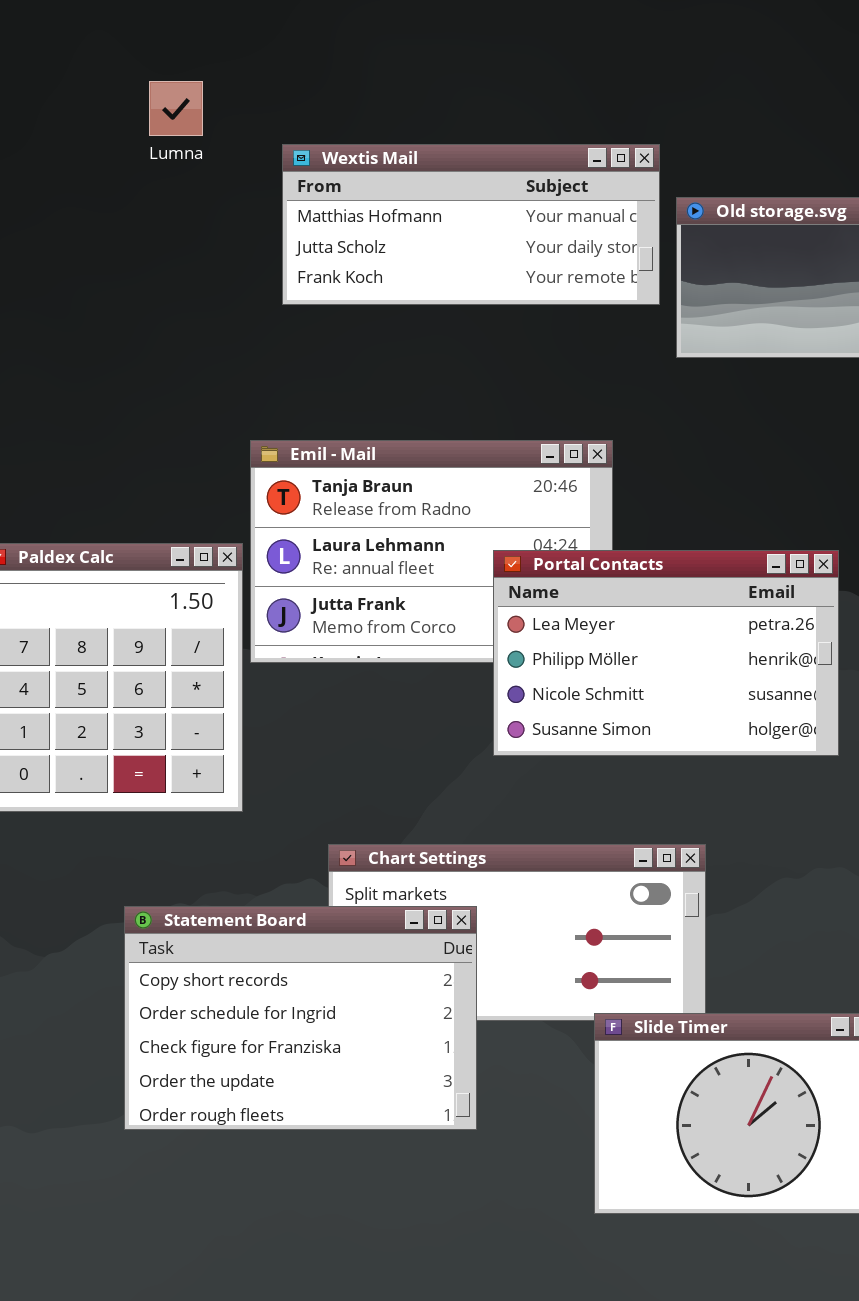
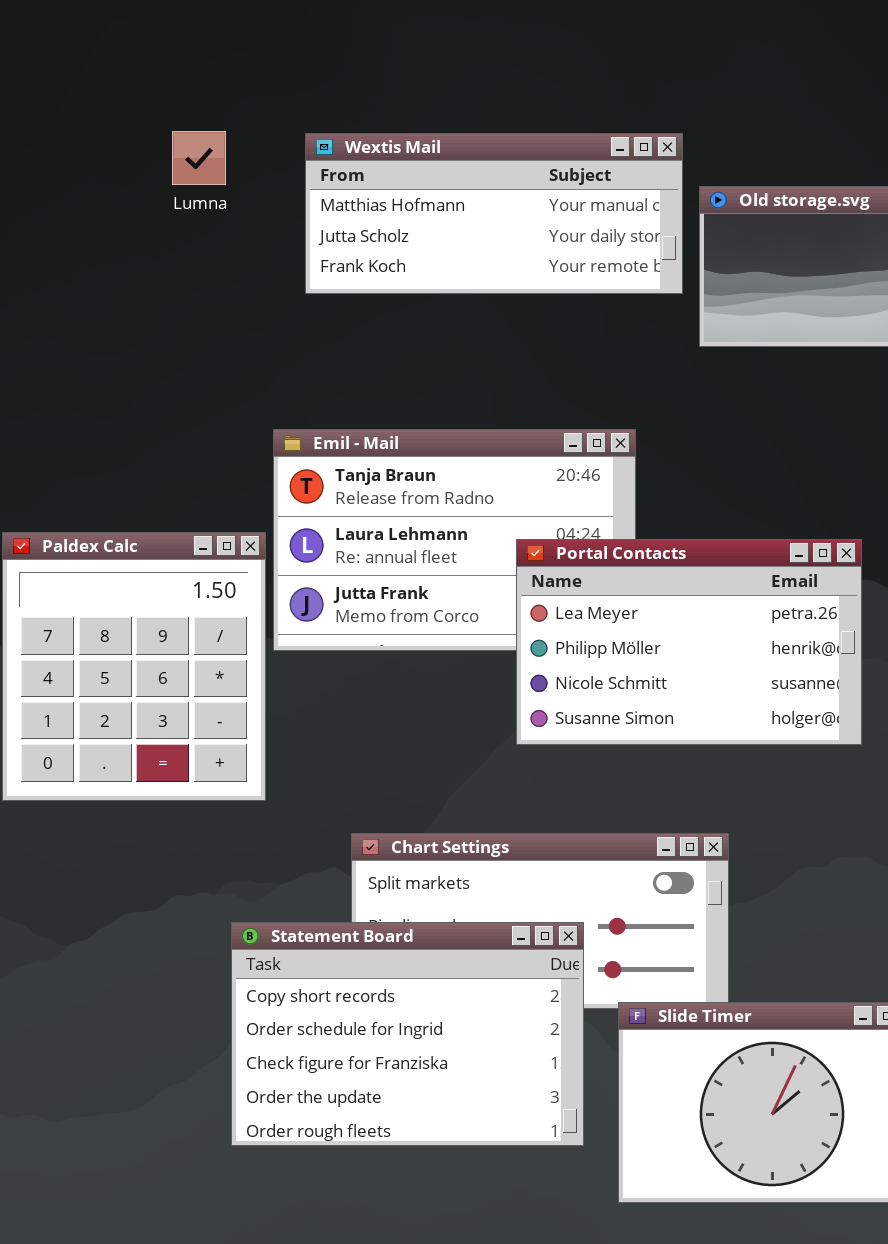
Lumna: [149,81,203,136] -> [172,131,226,185], moved
Statement Board: [124,906,477,1130] -> [231,922,584,1146], moved

